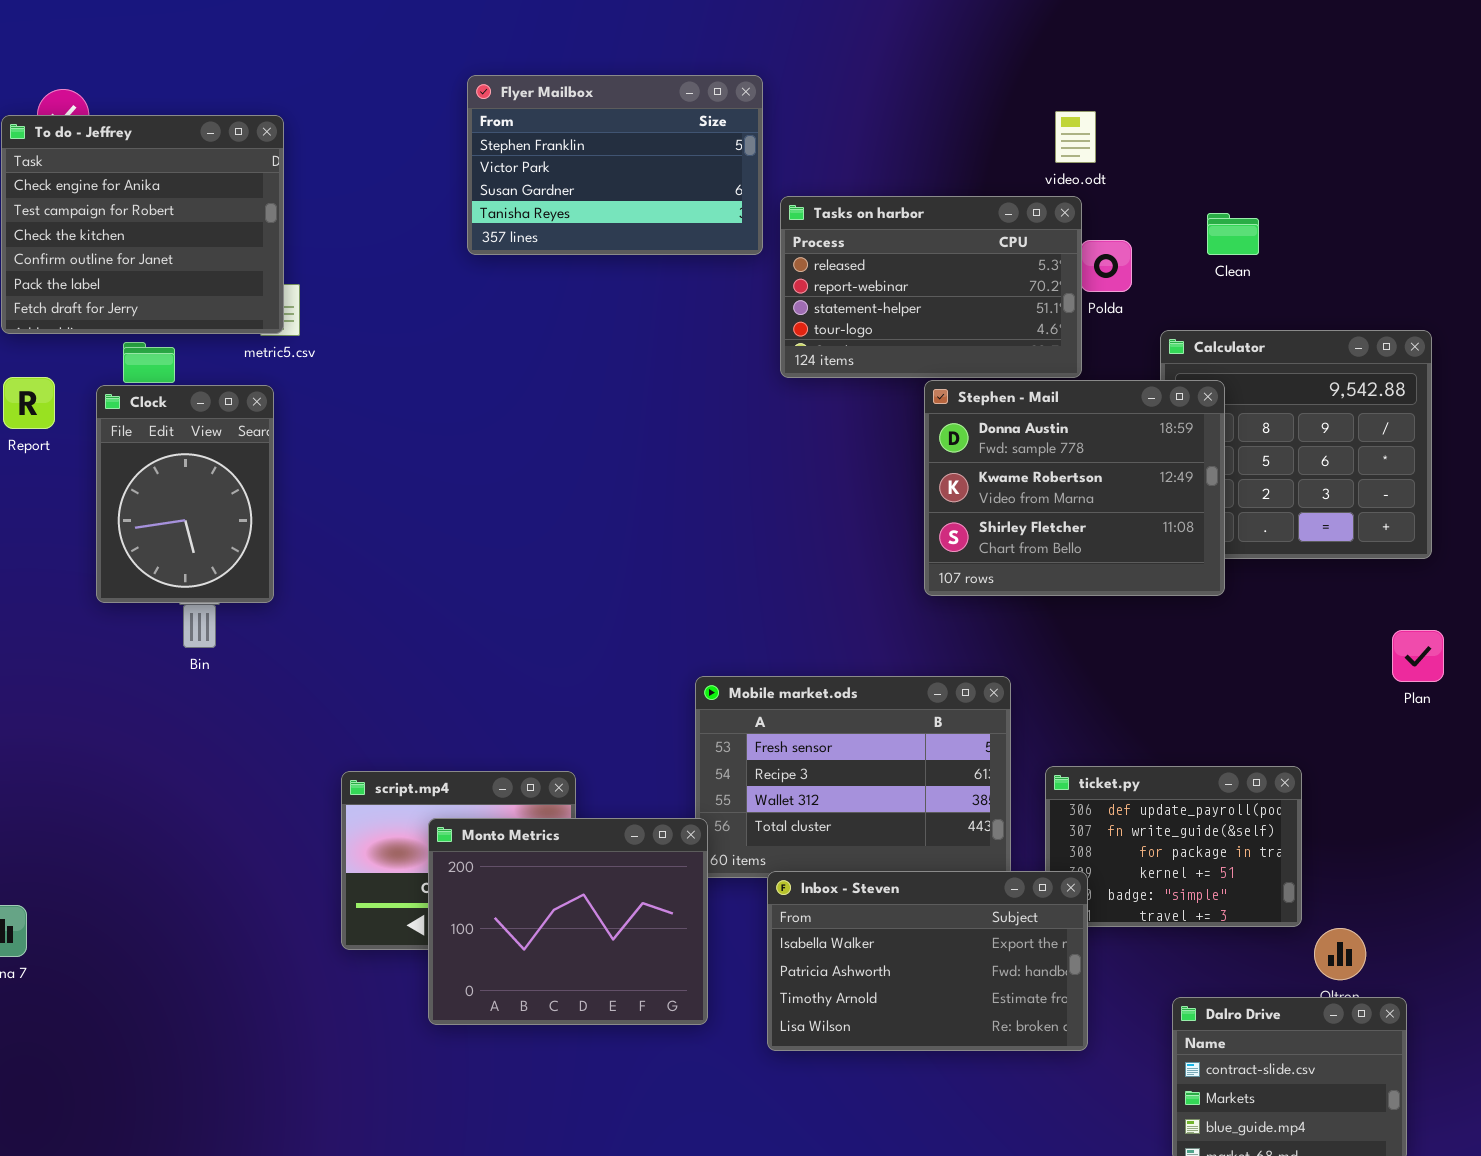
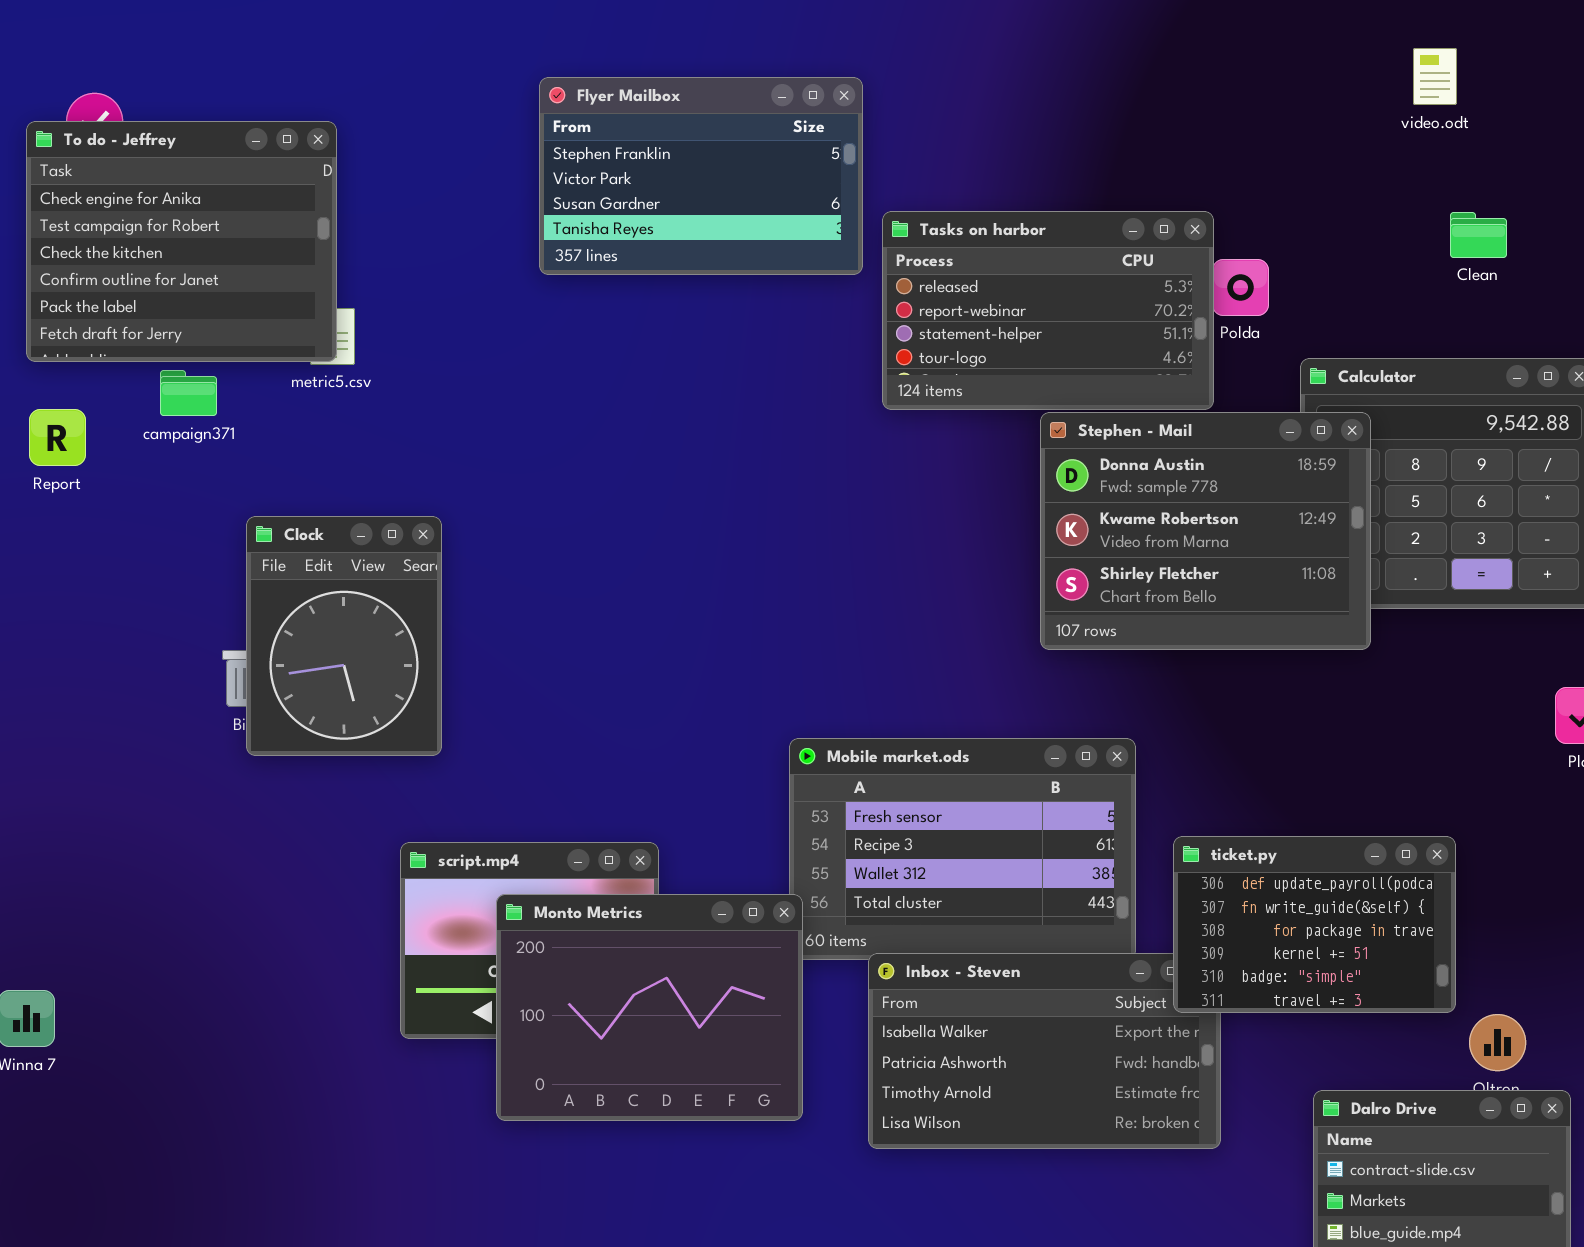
video.odt: [1055,111,1096,163] -> [1413,48,1457,105], moved
Clean: [1207,213,1259,255] -> [1450,212,1507,258], moved
Clock: [96,385,274,603] -> [246,516,442,756], moved
ticket.py: [1045,766,1302,927] -> [1173,836,1456,1013], raised

